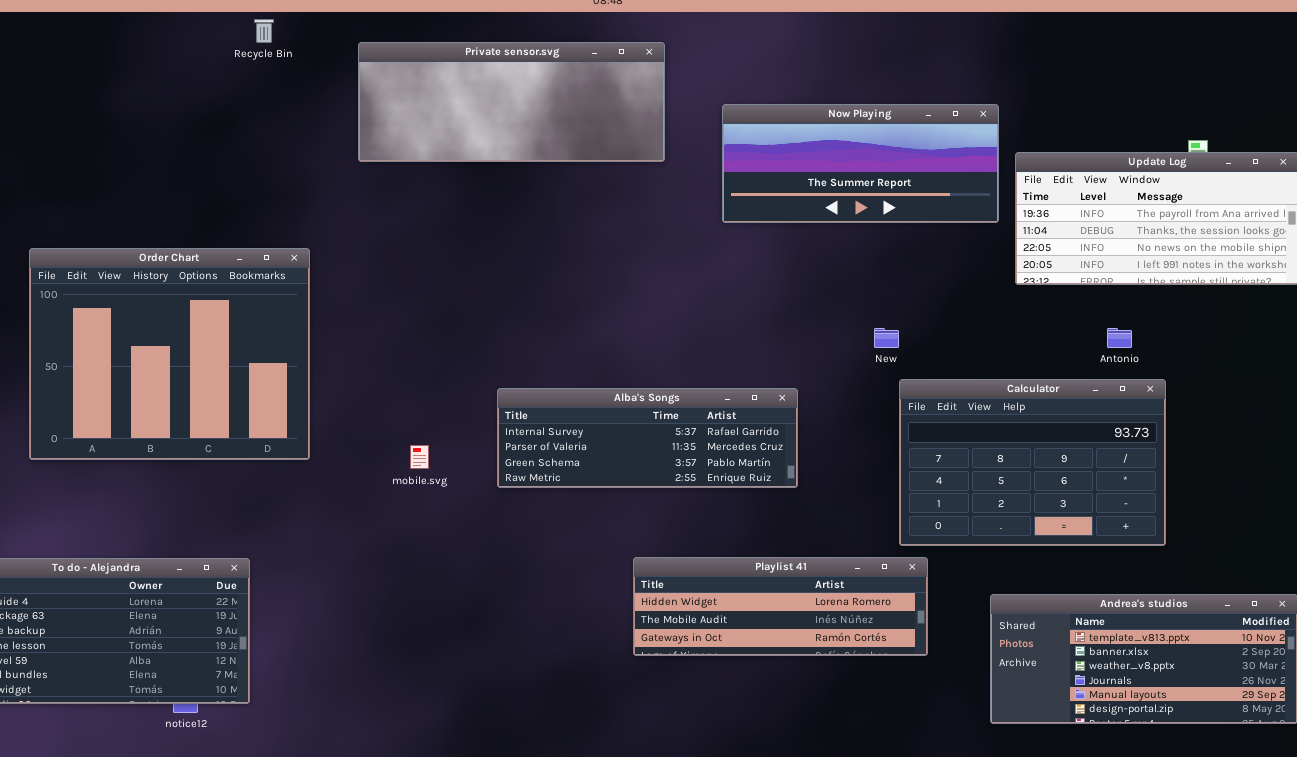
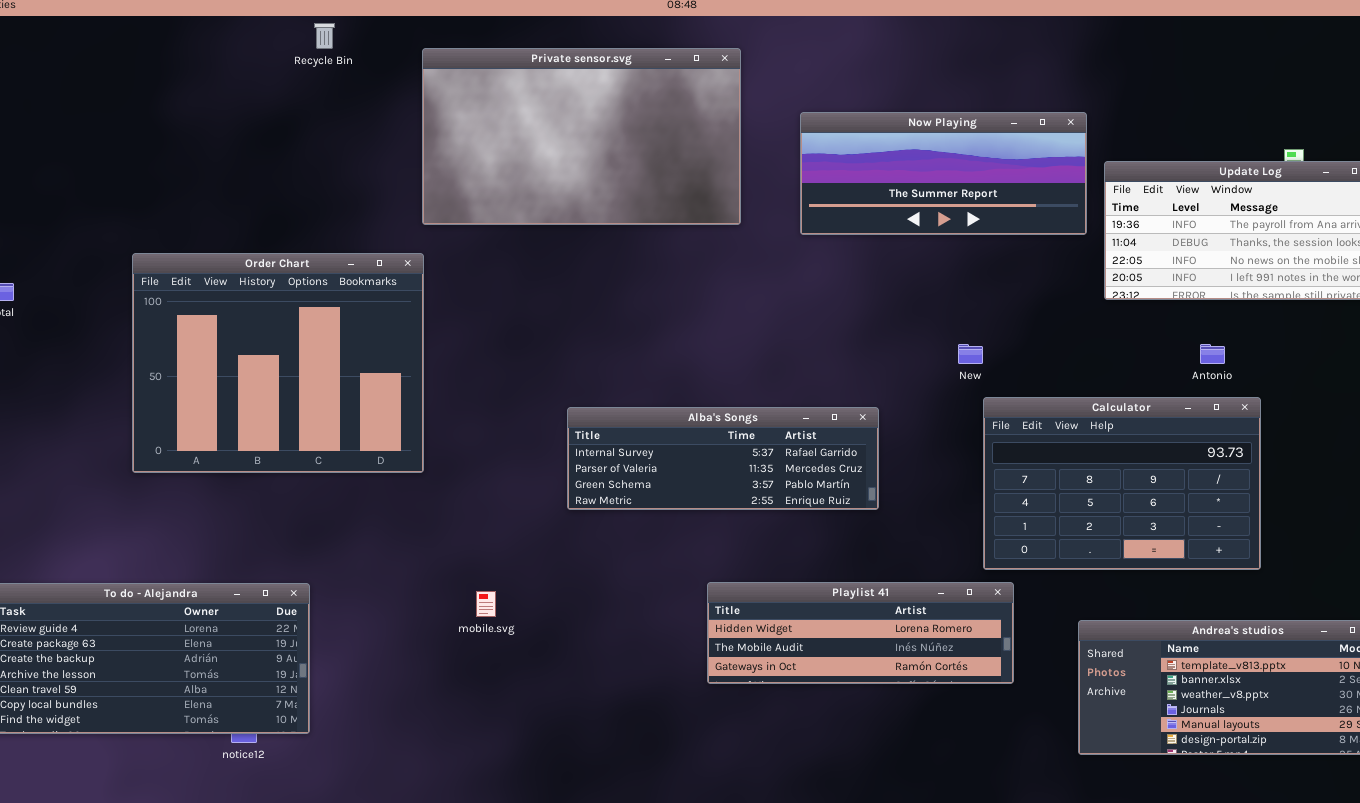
Private sensor.svg: [358,42,665,162] -> [422,48,741,225], resized
Order Chart: [29,248,310,460] -> [132,253,424,473], moved
mobile.svg: [410,445,429,469] -> [476,591,496,617], moved

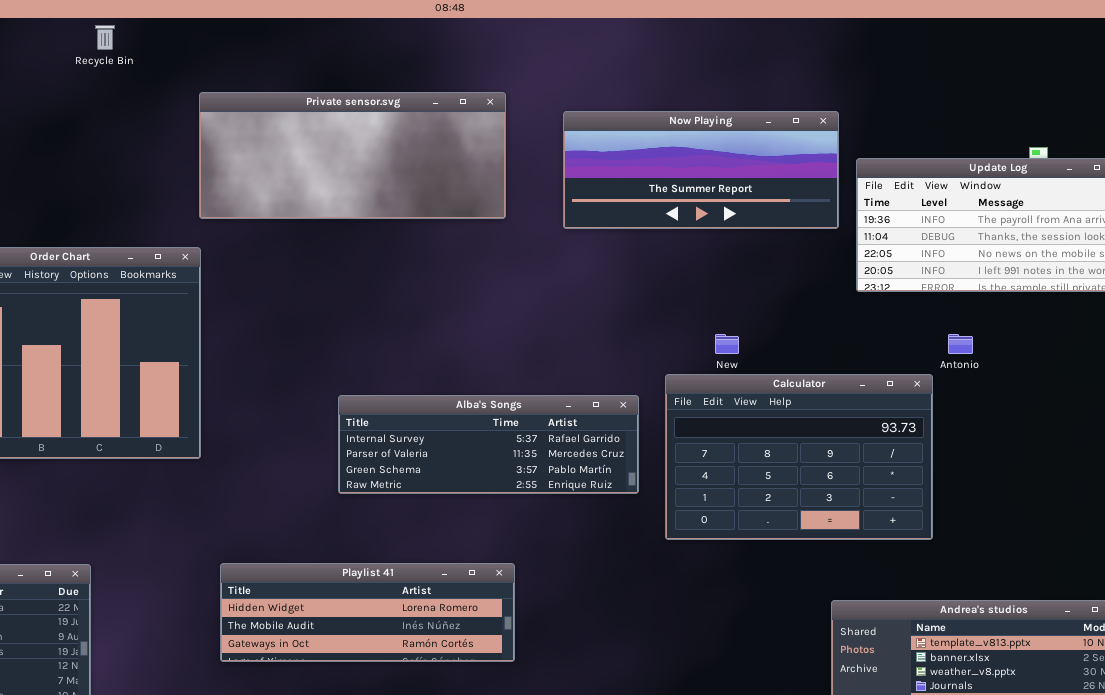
Private sensor.svg: [422,48,741,225] -> [199,92,506,219], resized
Calculator: [983,397,1261,570] -> [665,374,933,540], moved
Playlist 41: [707,582,1014,684] -> [220,563,515,662], moved

